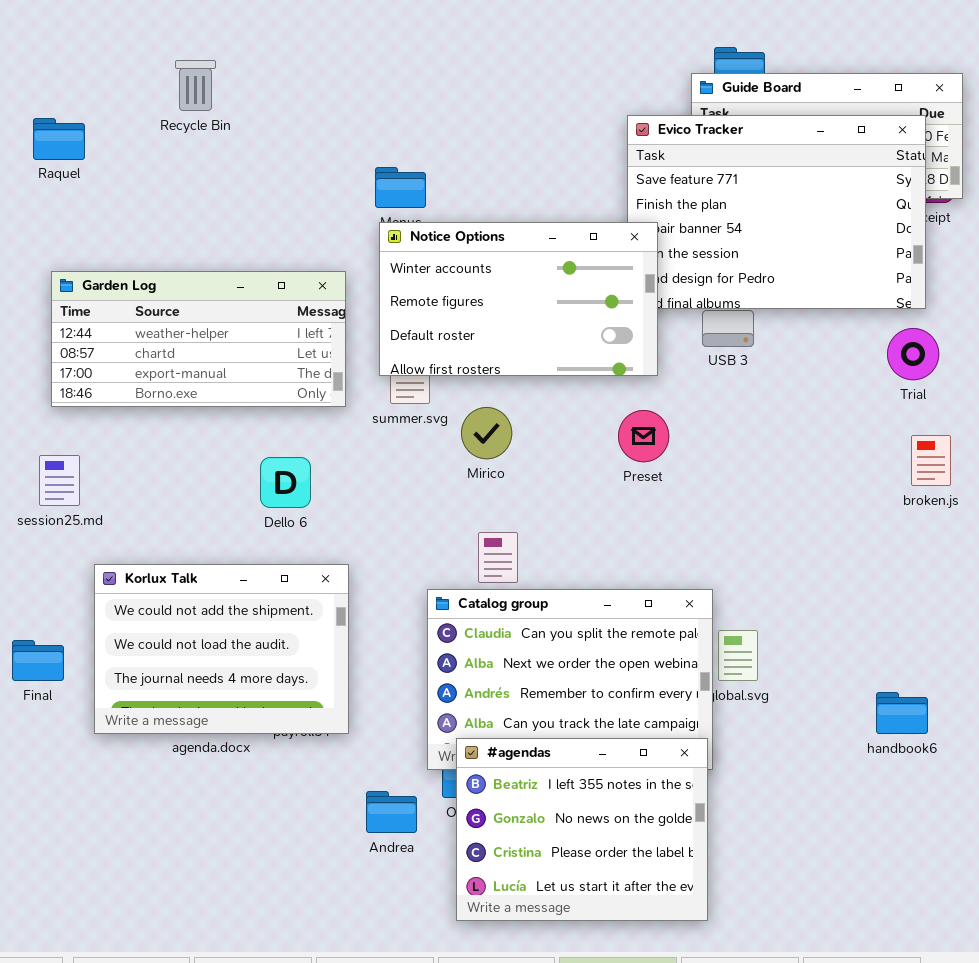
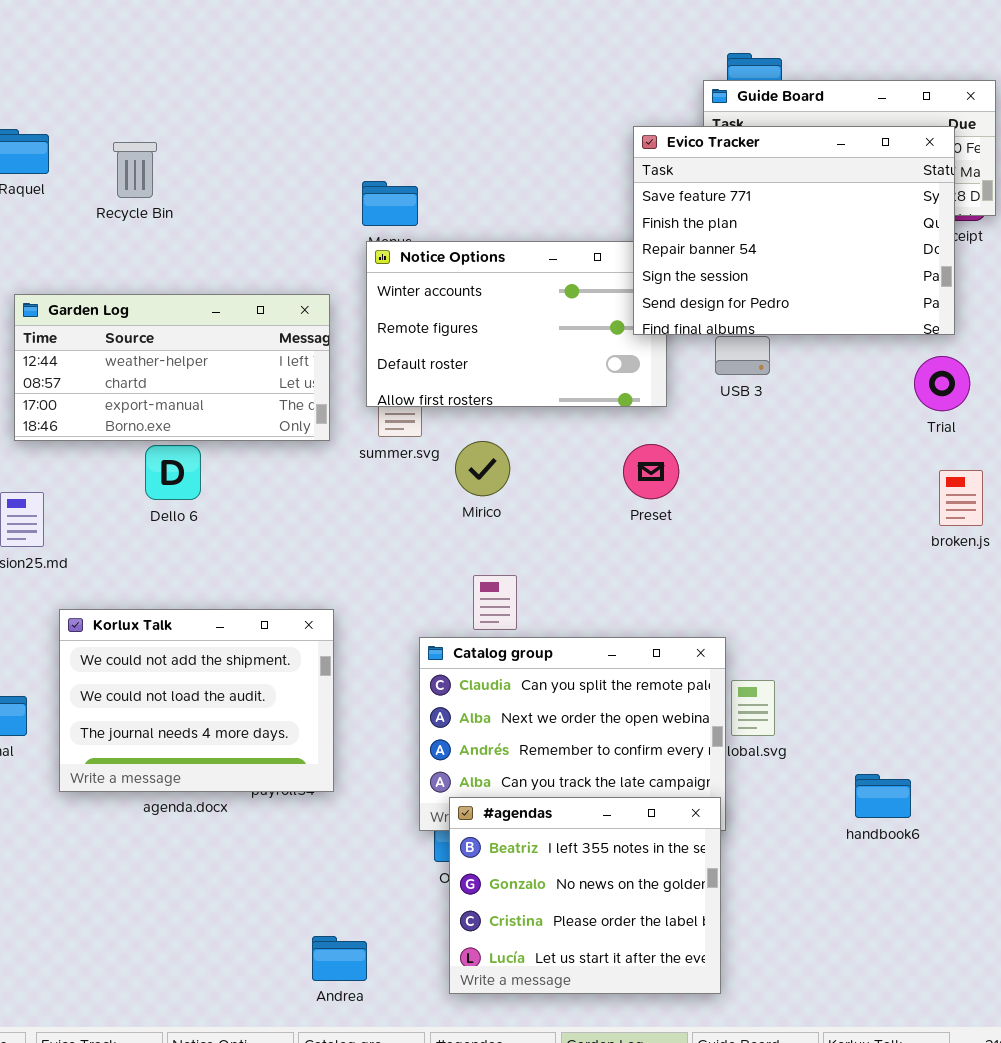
Recycle Bin: [175,60,216,111] -> [113,142,157,198], moved
Evico Tracker: [627,115,926,309] -> [633,126,955,335], raised
Dello 6: [260,457,311,508] -> [145,445,201,500], moved
handbook6: [876,692,928,734] -> [855,774,911,818], moved
Andrea: [366,791,417,833] -> [312,936,367,981], moved

